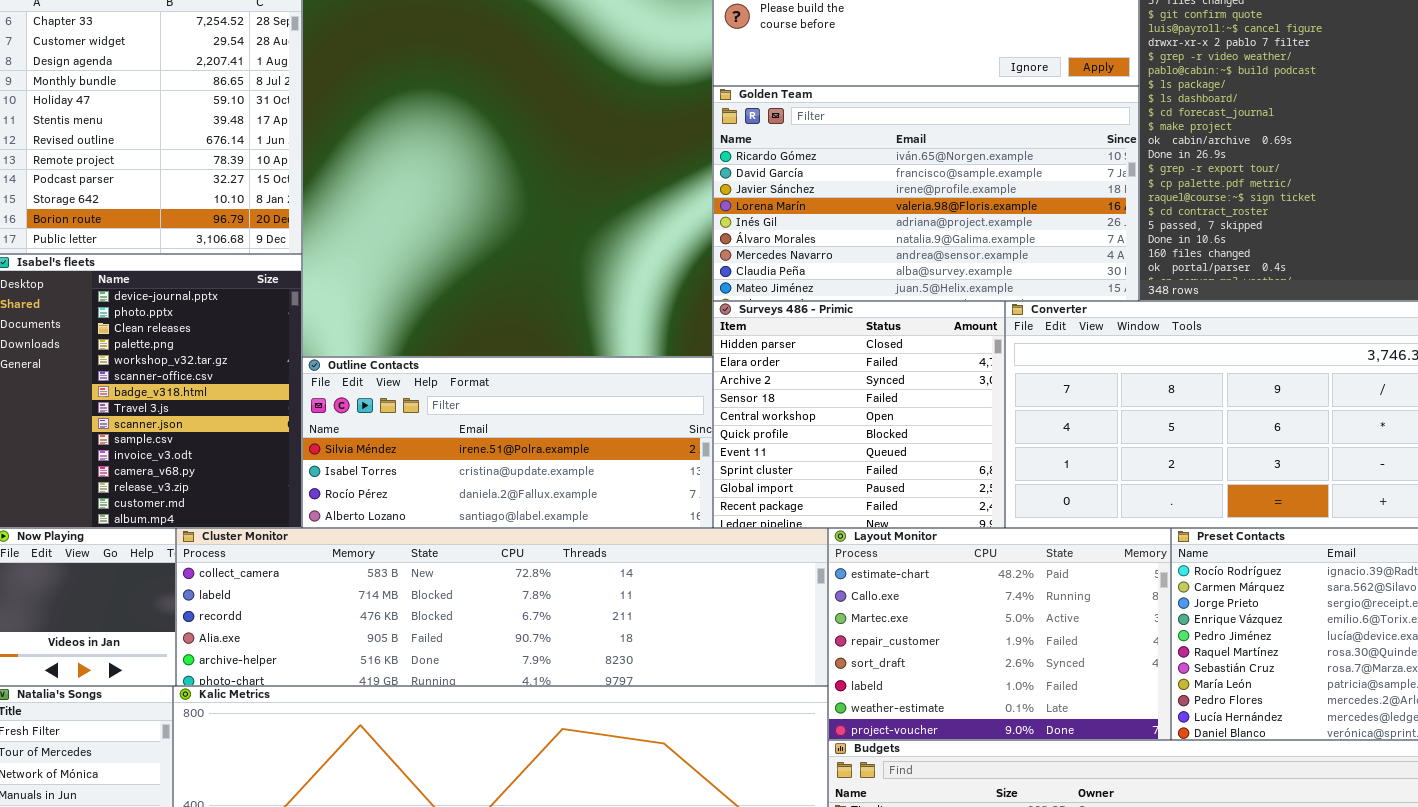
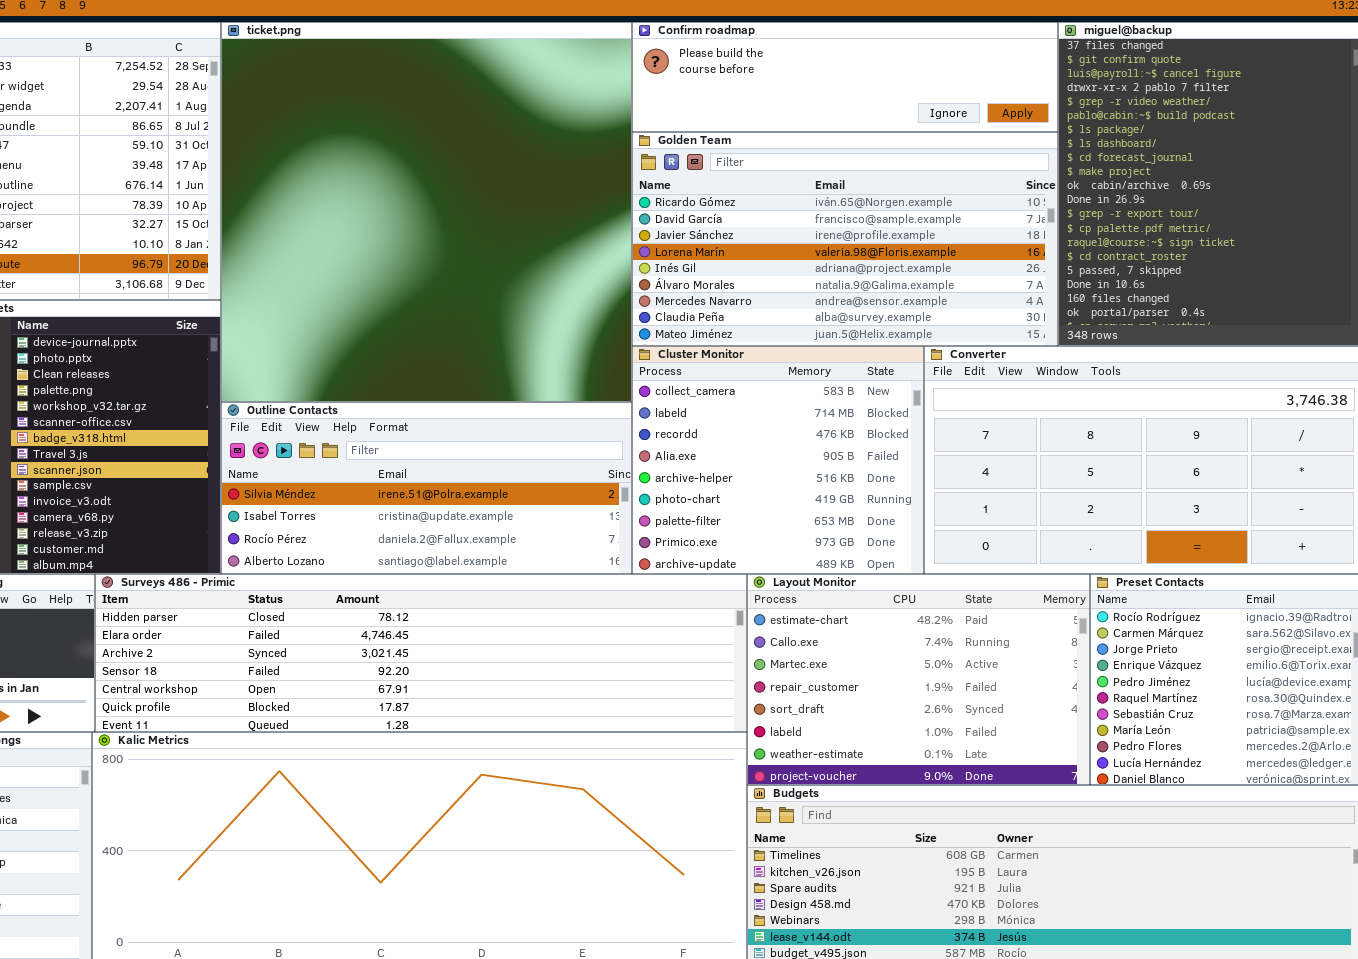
Surveys 486 - Primic: [713,301,1005,528] -> [95,574,747,732], moved, resized
Cluster Monitor: [176,528,828,686] -> [632,346,924,574], moved, resized

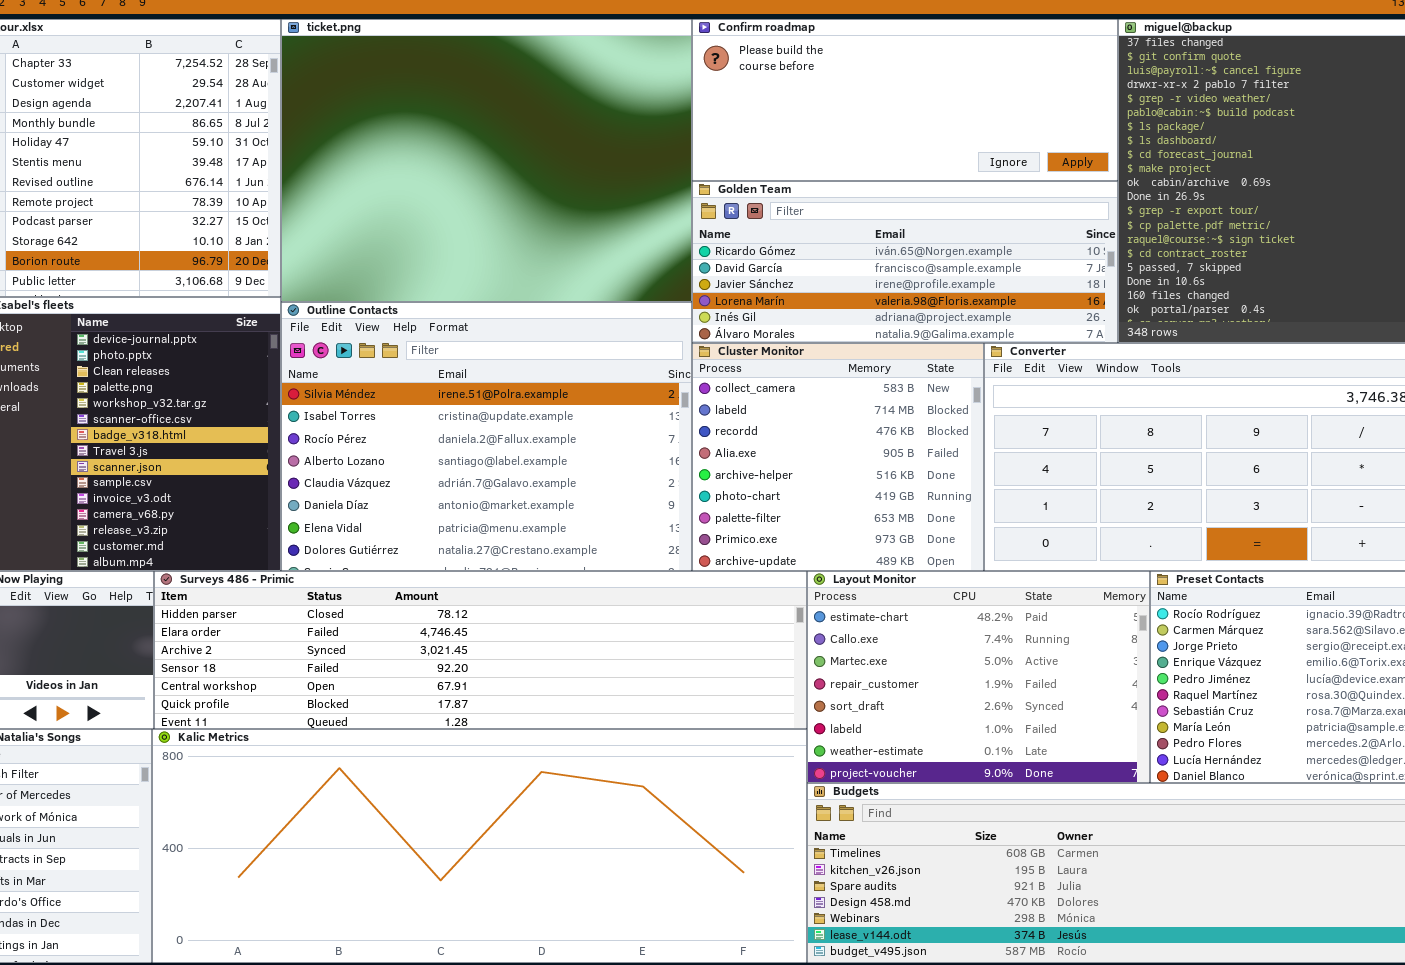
ticket.png: [221,22,632,402] -> [281,19,692,302], resized
Confirm roadmap: [632,22,1058,132] -> [692,19,1118,181], resized
Golden Team: [632,132,1058,346] -> [692,181,1118,343], resized
Outline Contacts: [221,402,632,574] -> [281,302,692,571], resized

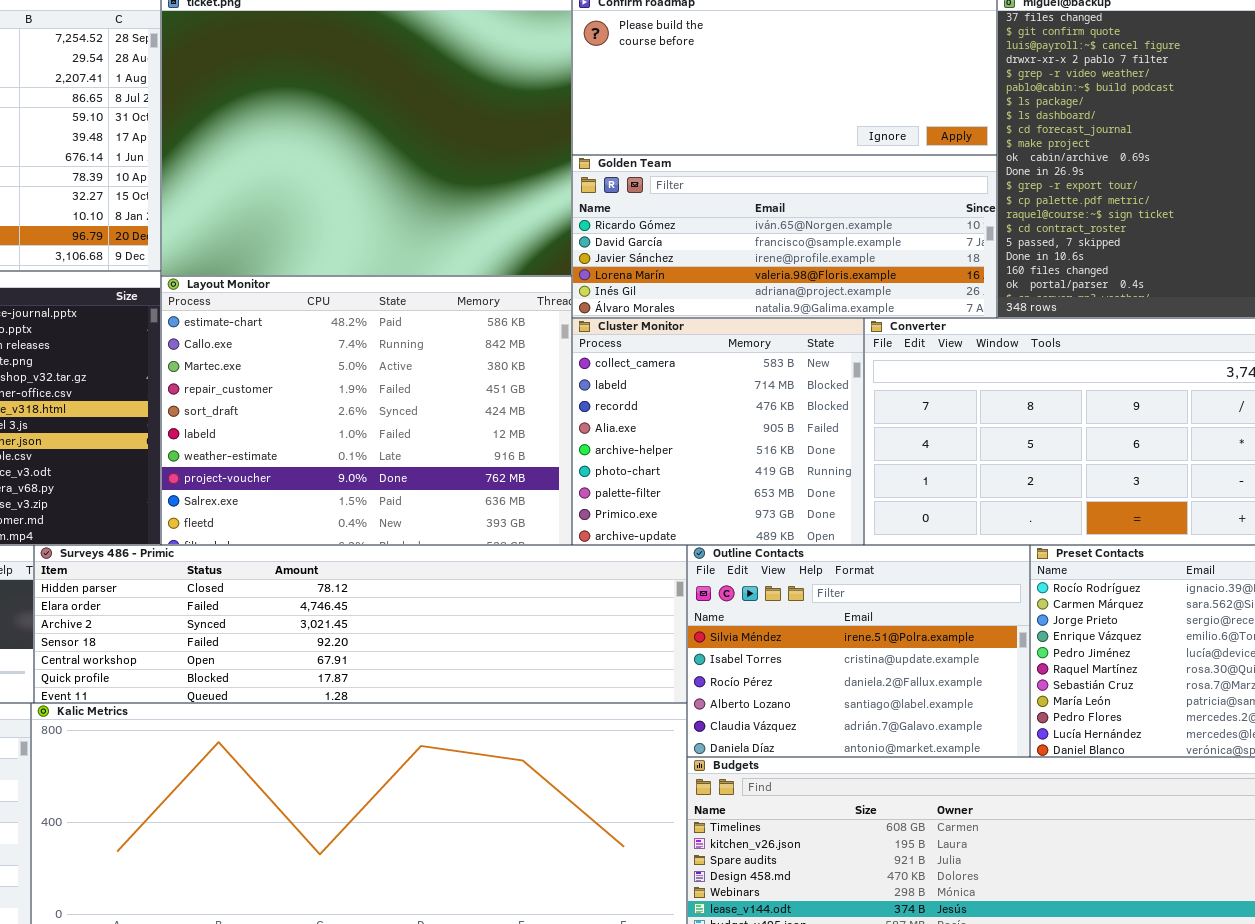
Outline Contacts: [281,302,692,571] -> [687,545,1030,757], moved, resized
Layout Monitor: [807,571,1150,783] -> [161,276,572,545], moved, resized

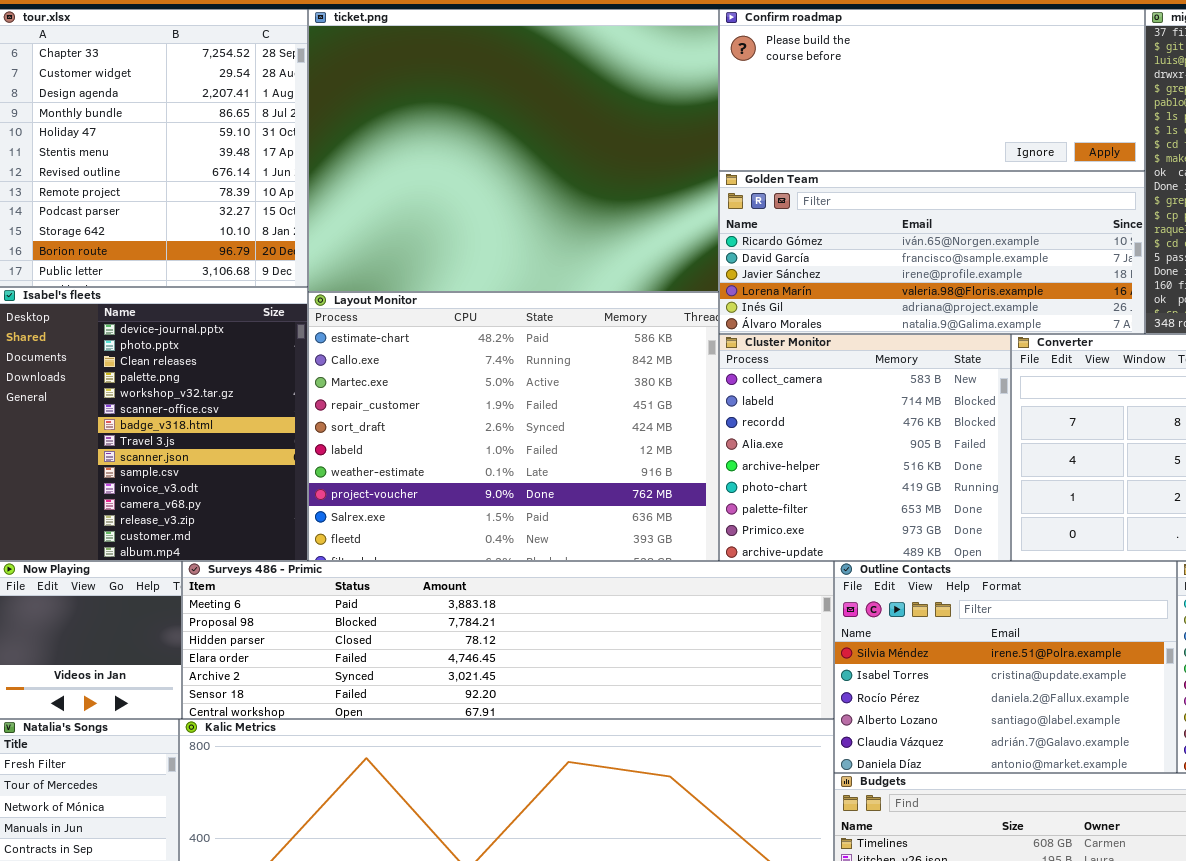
Surveys 486 - Primic: [34,545,687,703] -> [182,561,834,719], scrolled up 2 rows

